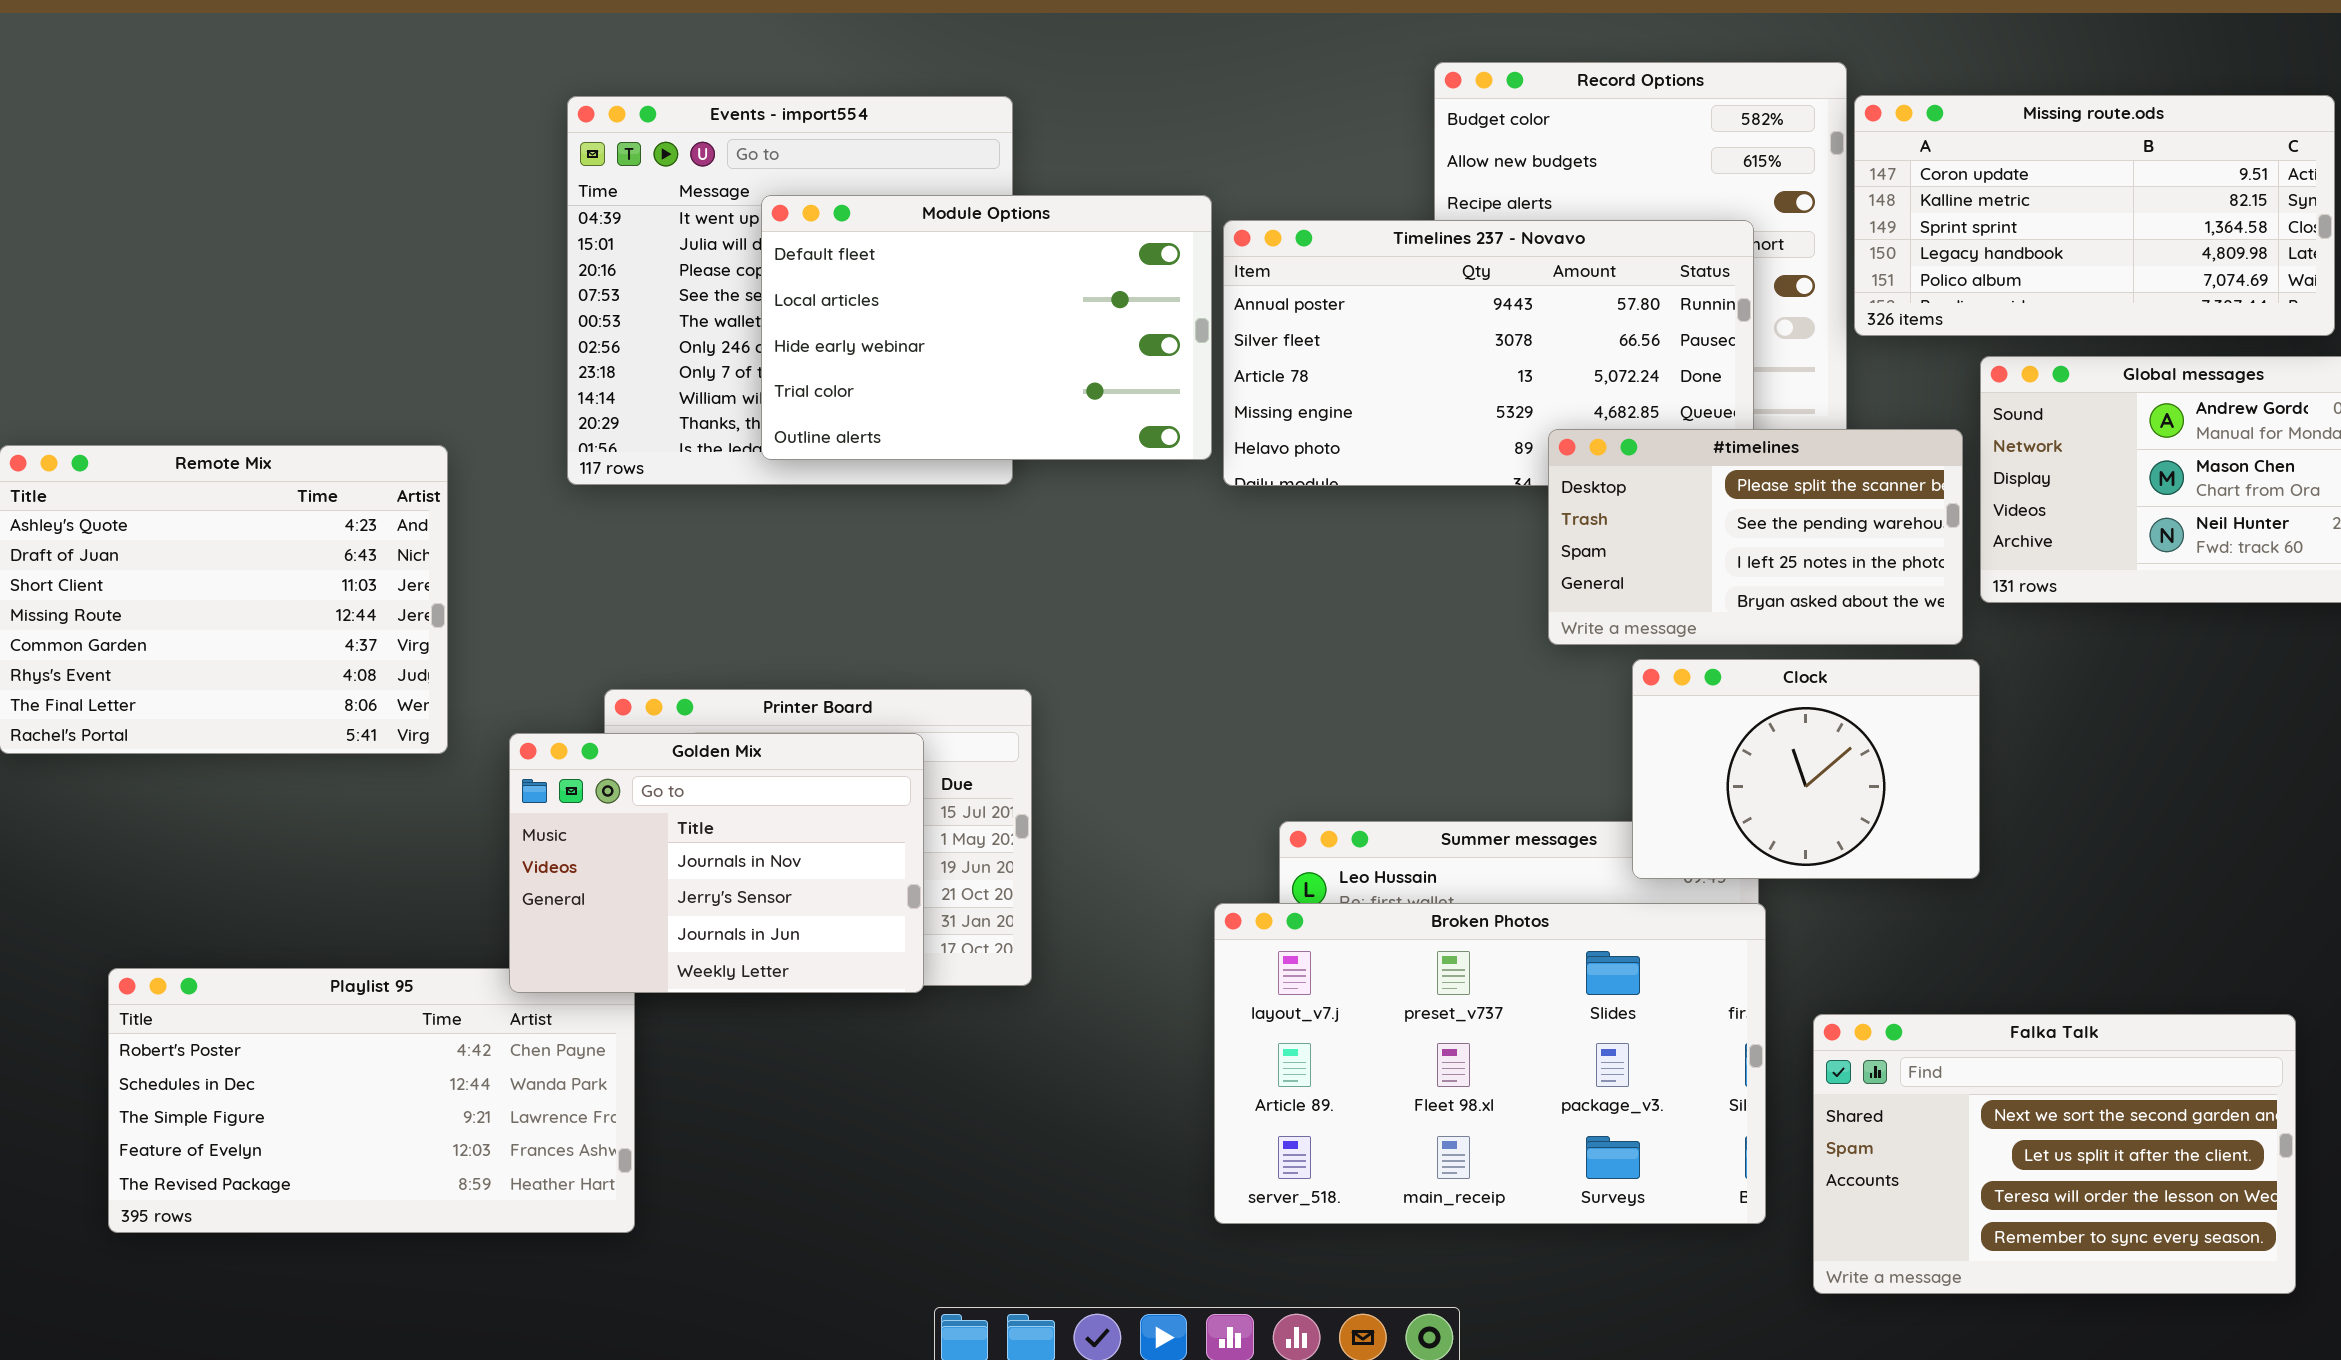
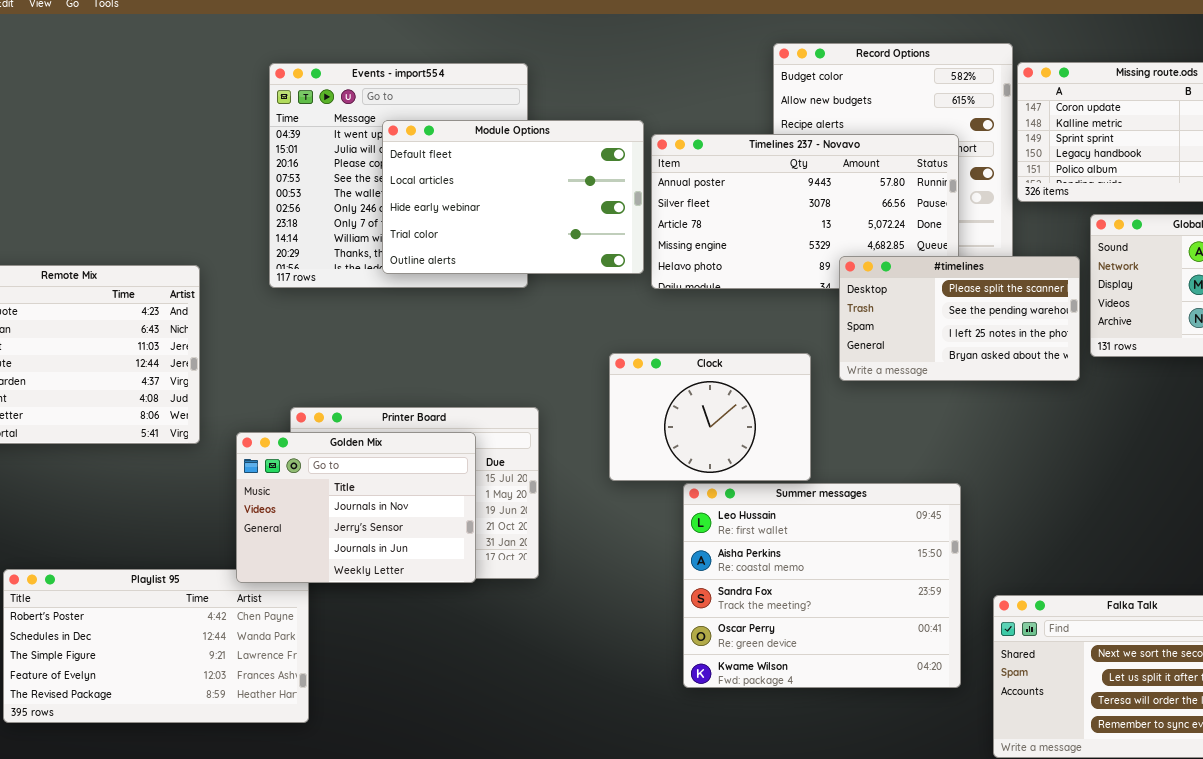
Clock: [1632,659,1980,879] -> [609,353,811,481], moved
Broken Photos: [1214,903,1766,1224] -> none, closed

